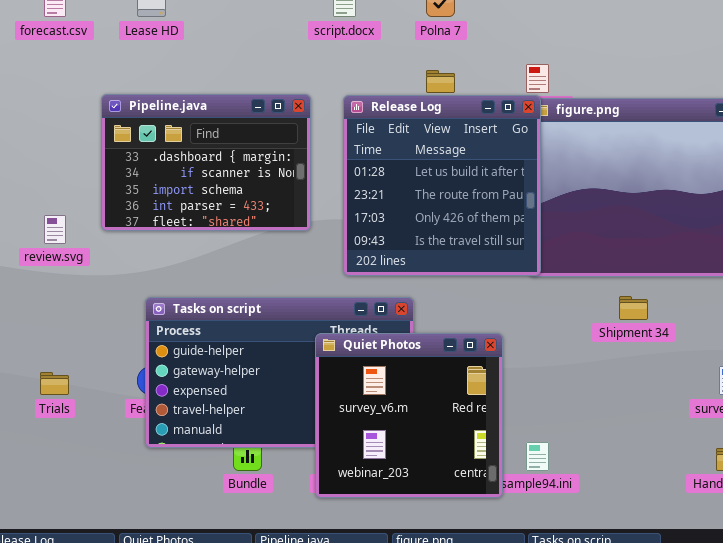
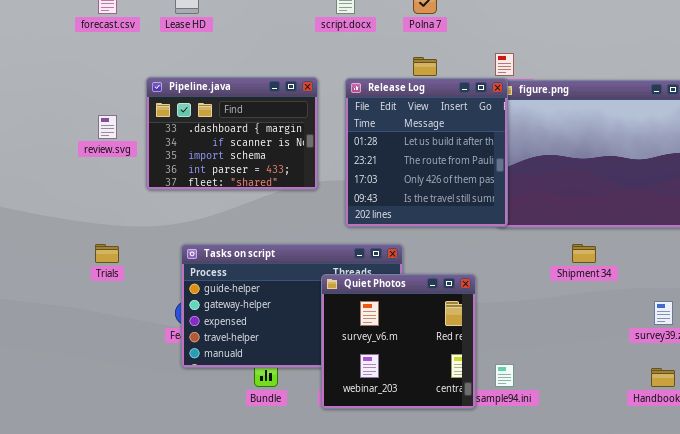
review.svg: [44,215,66,244] -> [98,115,117,139], moved
Trials: [40,372,69,395] -> [95,244,119,263], moved

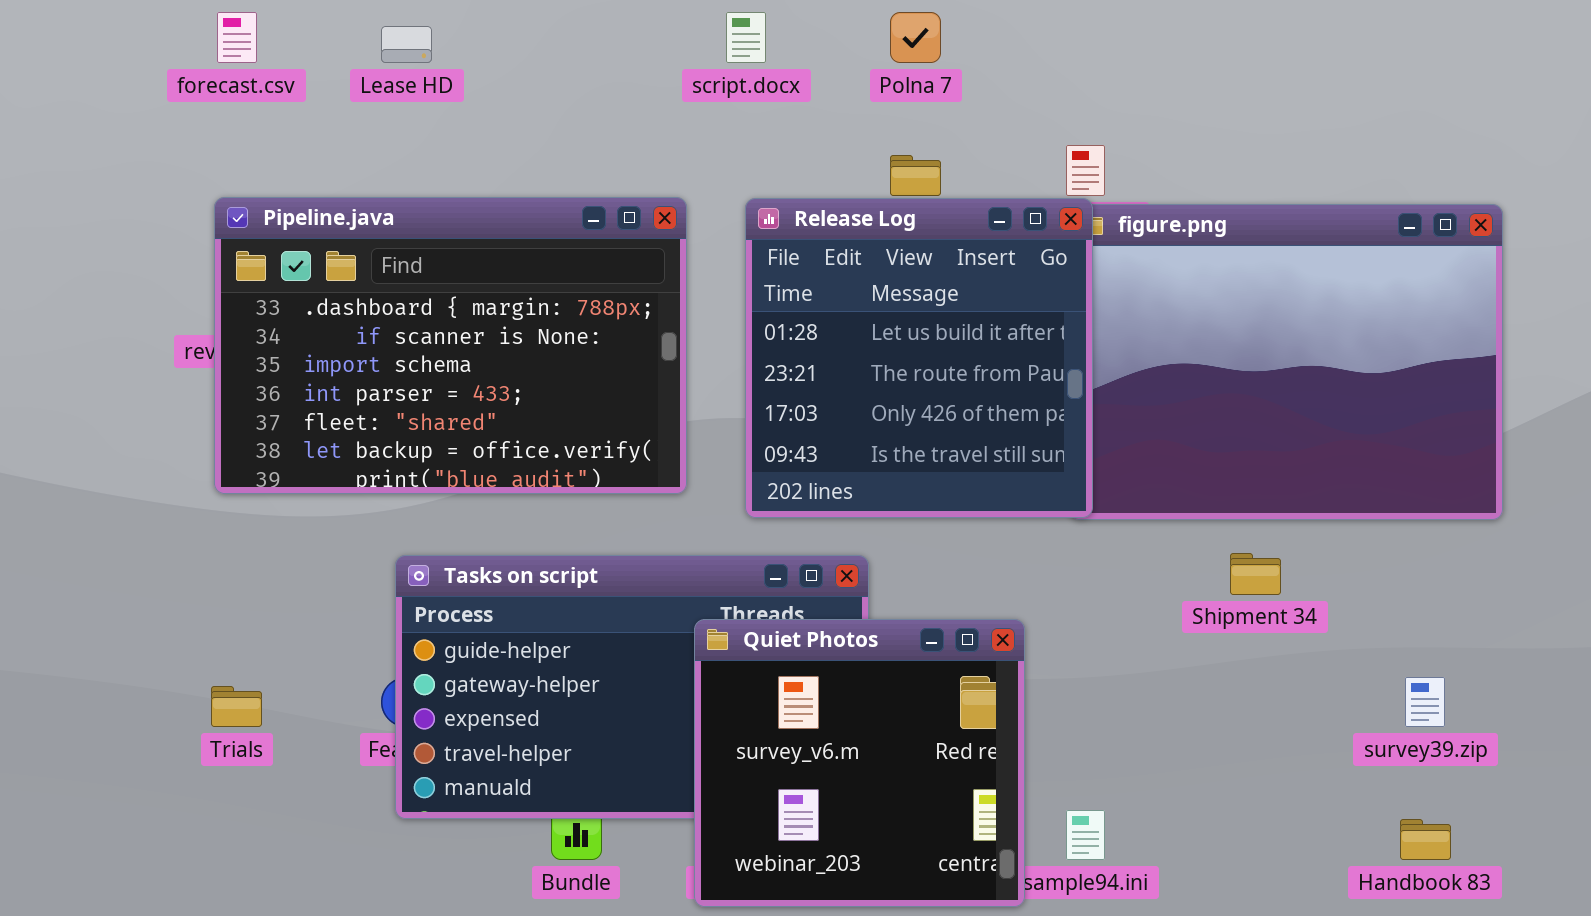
Pipeline.java: [146,77,318,190] -> [214,197,687,494], resized
Trials: [95,244,119,263] -> [211,686,262,727], moved

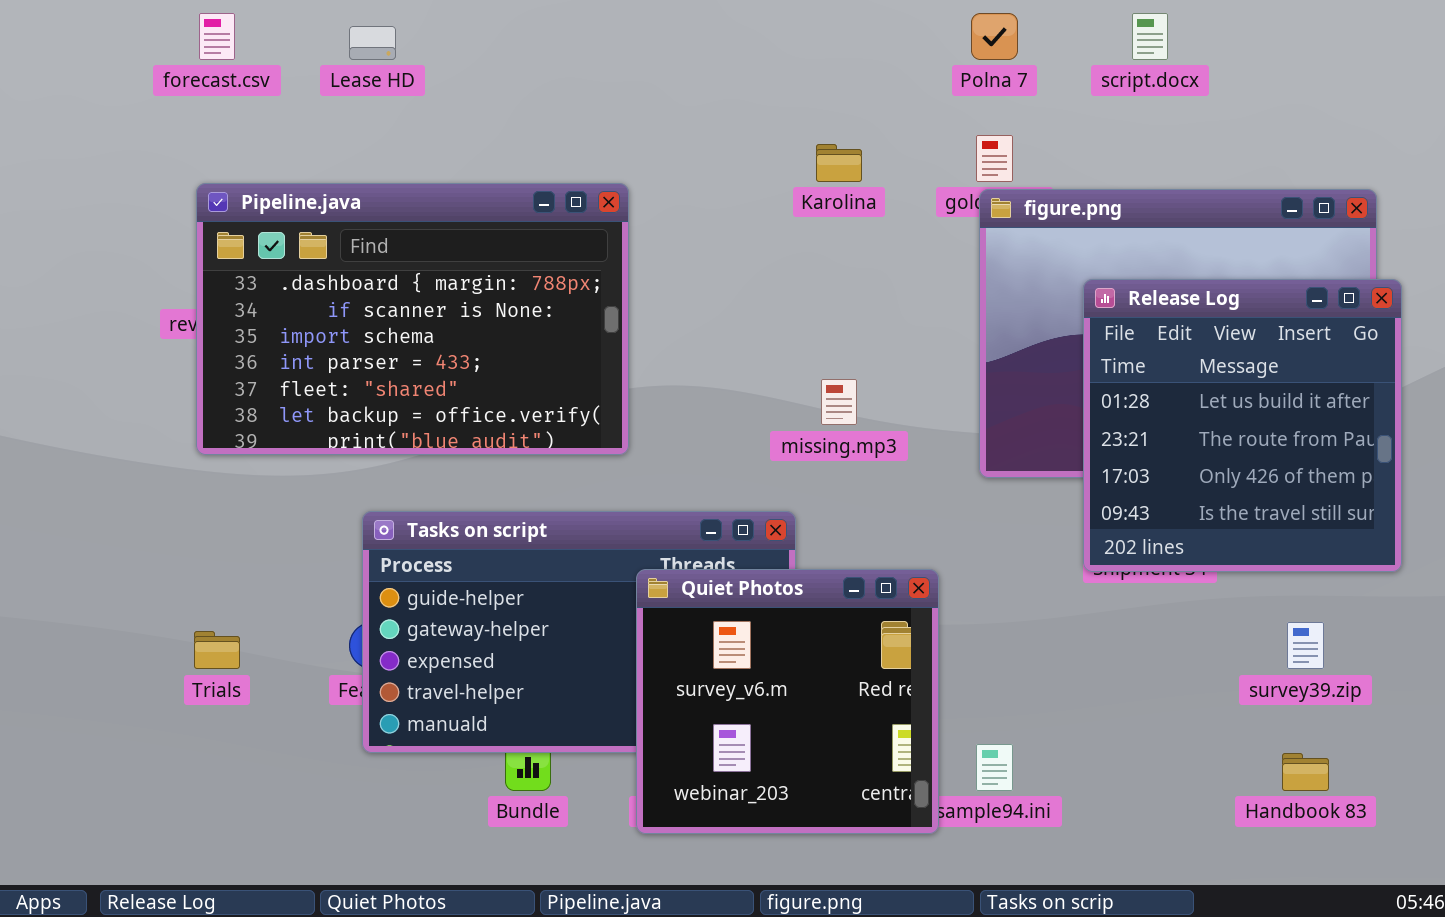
script.docx: [726,12,766,63] -> [1132,13,1168,60], moved
Polna 7: [890,12,941,63] -> [971,13,1018,60], moved
Release Log: [745,198,1093,518] -> [1083,279,1402,572], moved

